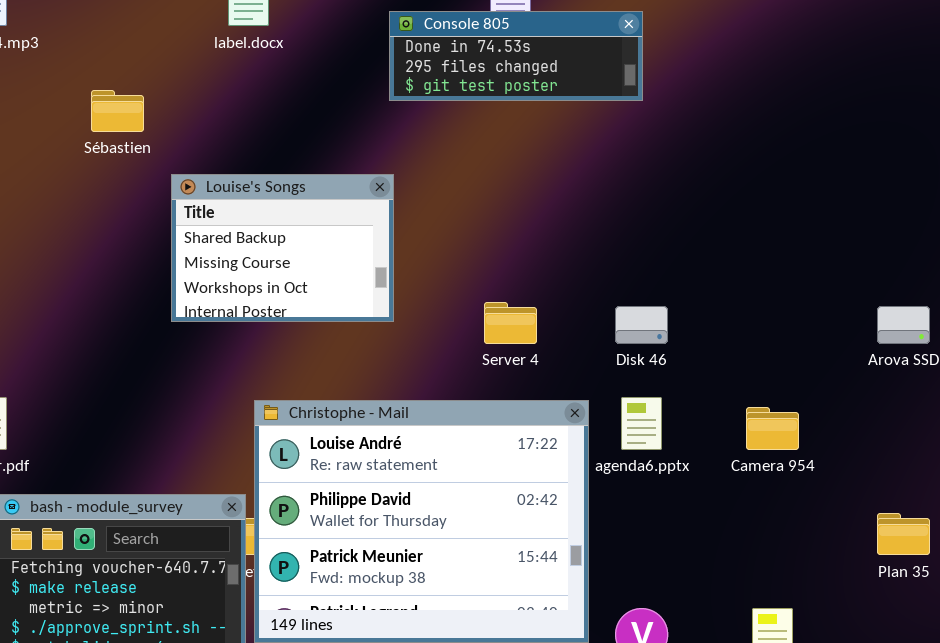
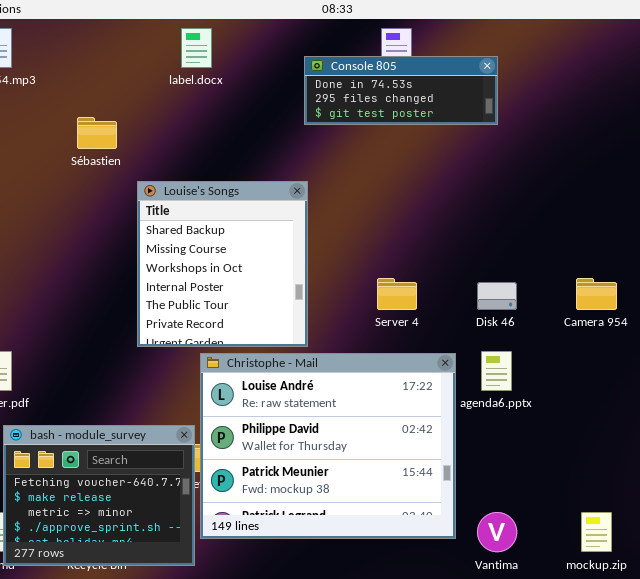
Louise's Songs: [171,174,394,322] -> [137,181,308,347], resized
Camera 954: [746,407,799,450] -> [576,278,617,310], moved

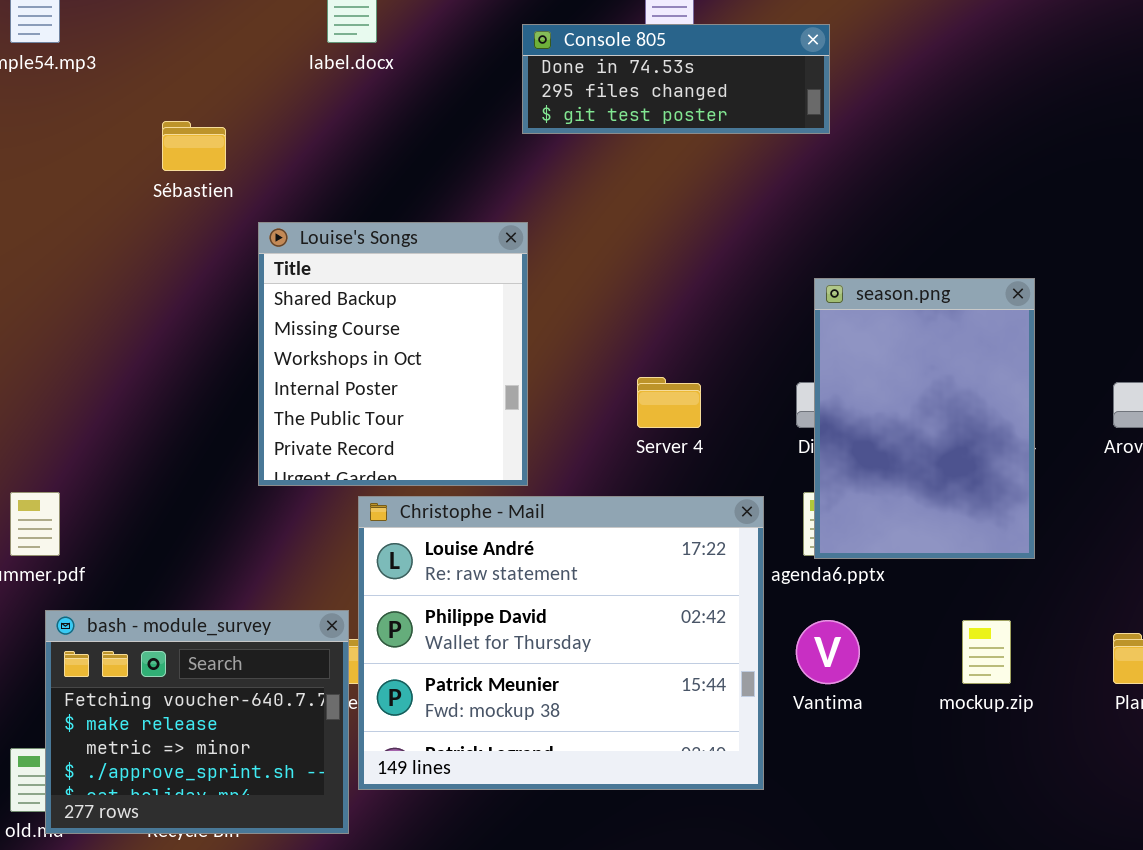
season.png: none -> [814,278,1035,559], opened
Vantima: [477,512,517,552] -> [796,620,860,684], moved
mockup.zip: [581,512,612,552] -> [962,620,1011,684], moved

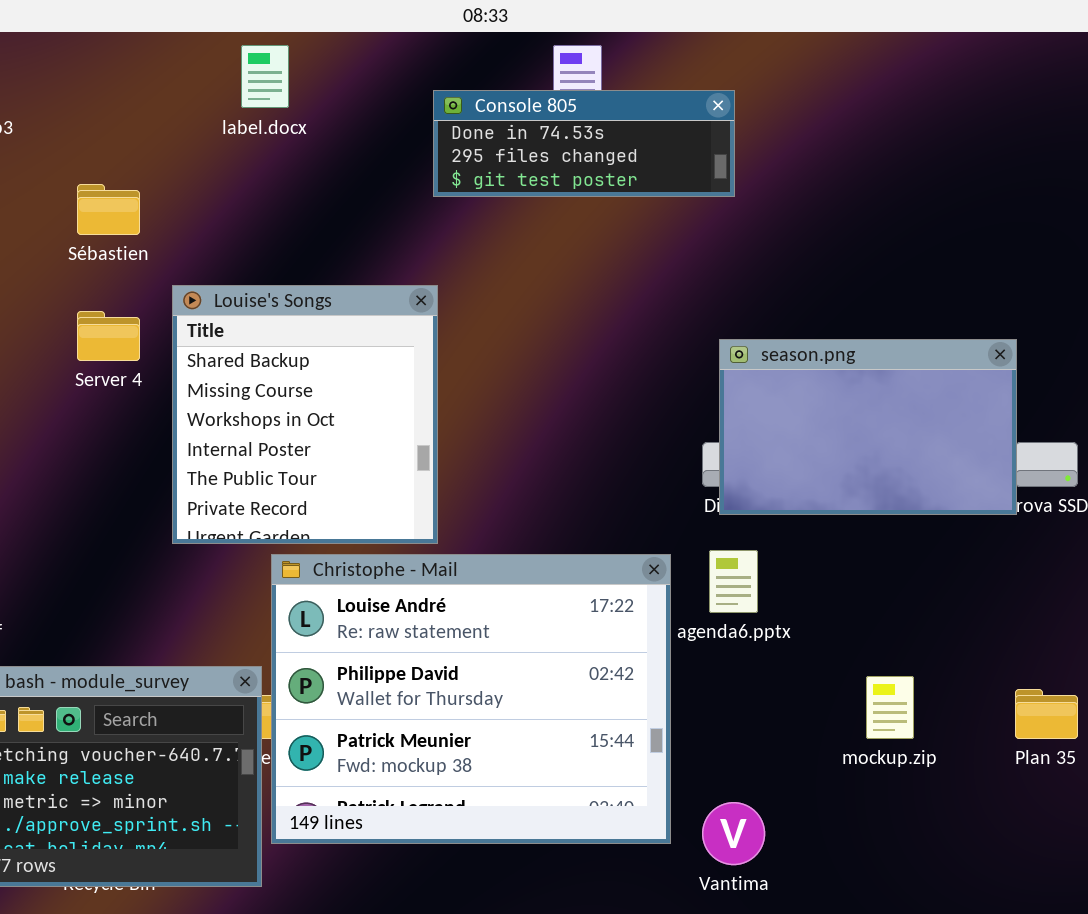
season.png: [814,278,1035,559] -> [719,339,1017,515], resized
Server 4: [637,377,701,428] -> [77,311,140,361], moved
Vantima: [796,620,860,684] -> [702,802,765,865], moved

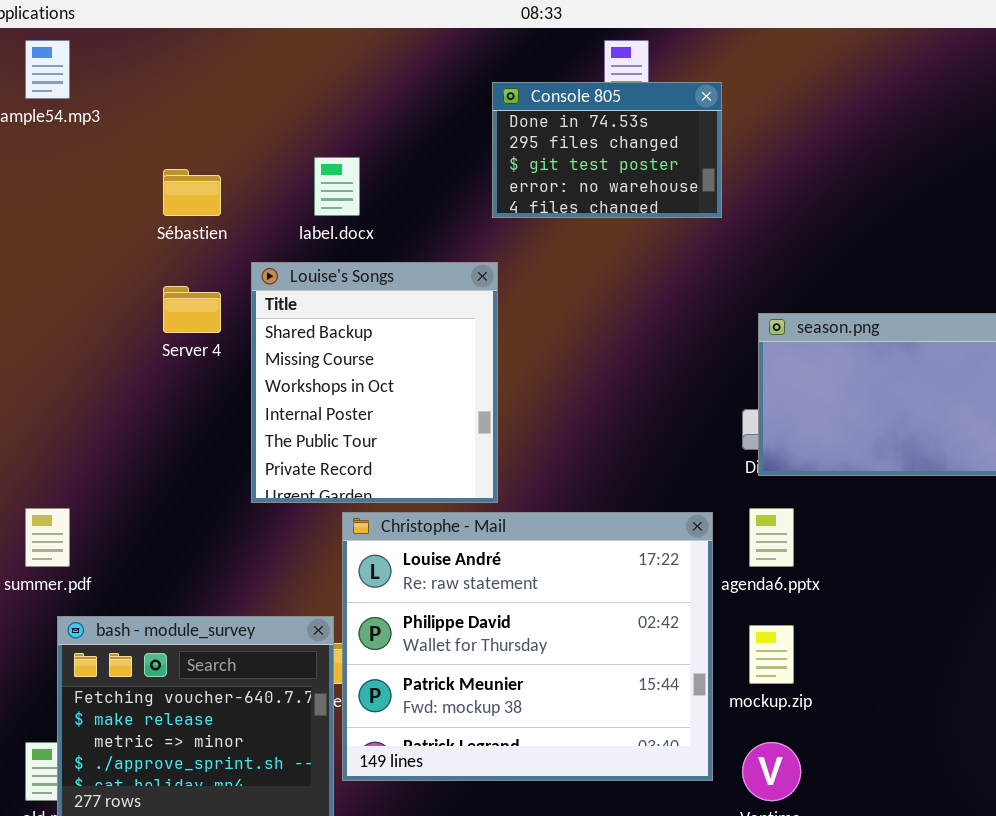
label.docx: [241,45,289,108] -> [314,157,360,216], moved
Console 805: [433,90,735,197] -> [492,82,722,218], resized
mockup.zip: [866,676,914,739] -> [749,625,794,684], moved

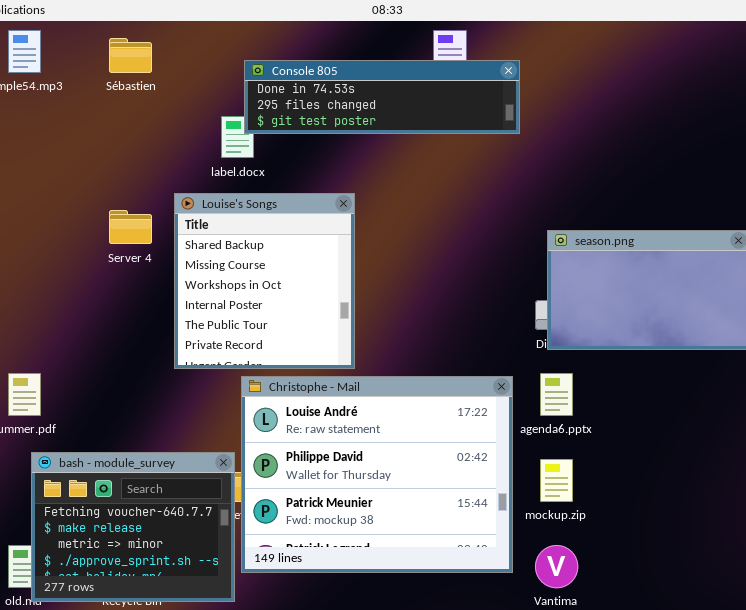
Console 805: [492,82,722,218] -> [244,60,520,134], resized
Sébastien: [163,169,221,216] -> [109,38,152,73], moved

